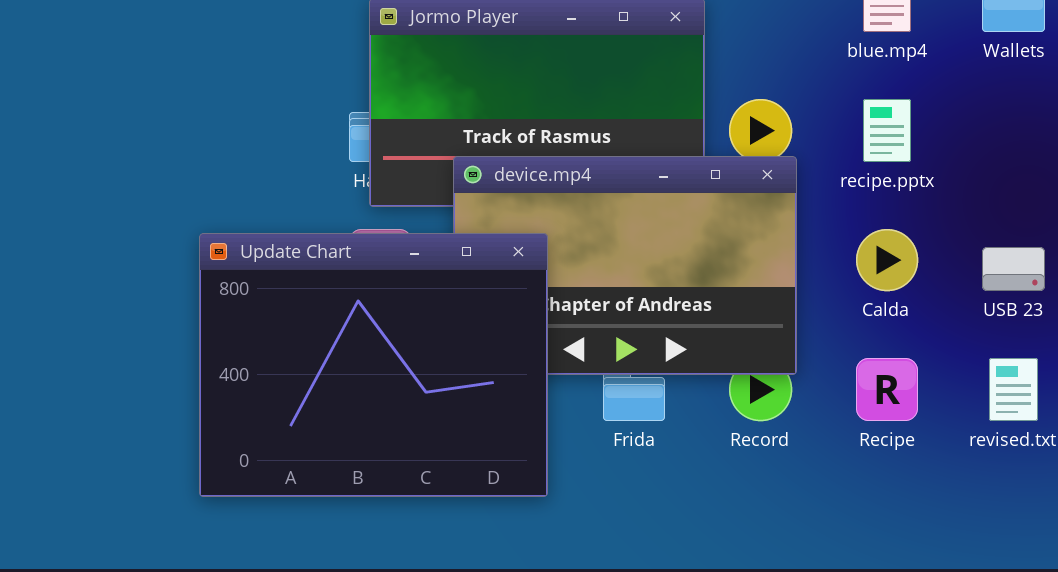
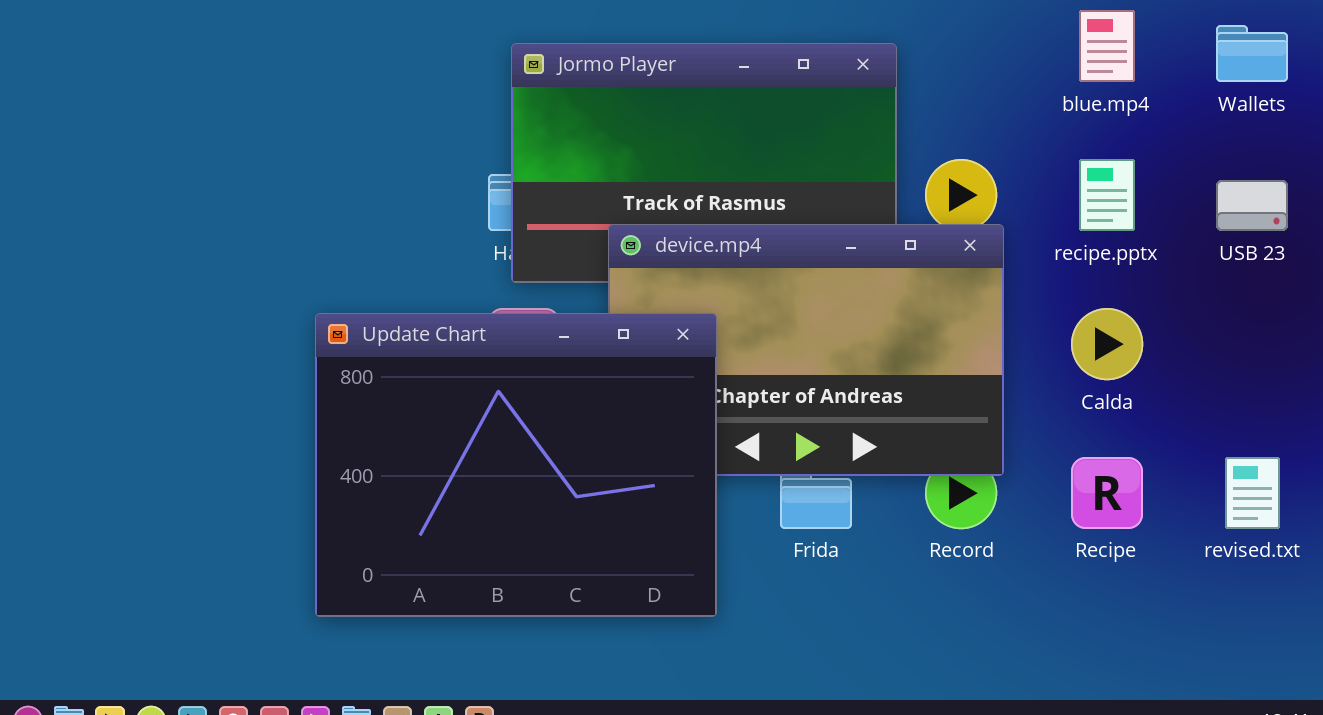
USB 23: [982,247,1045,291] -> [1216,180,1288,231], moved

